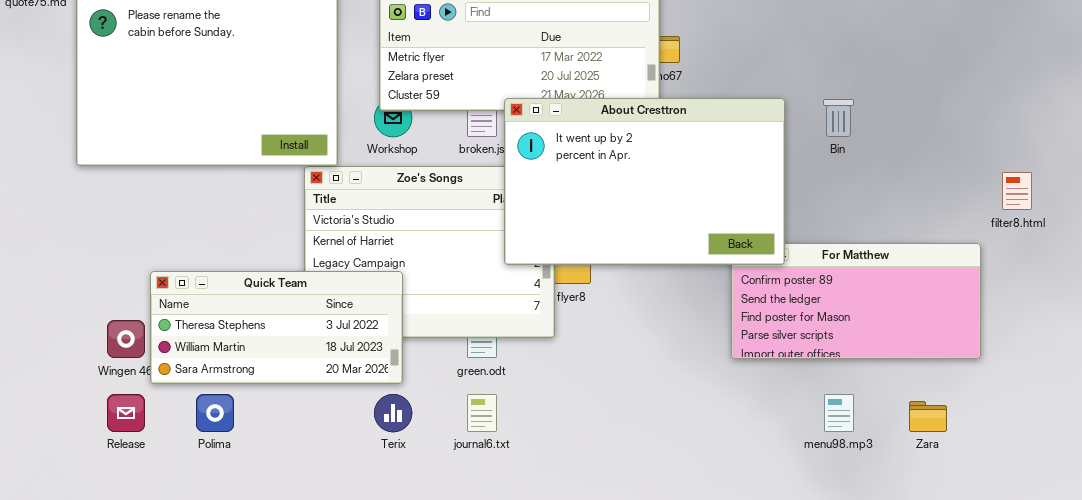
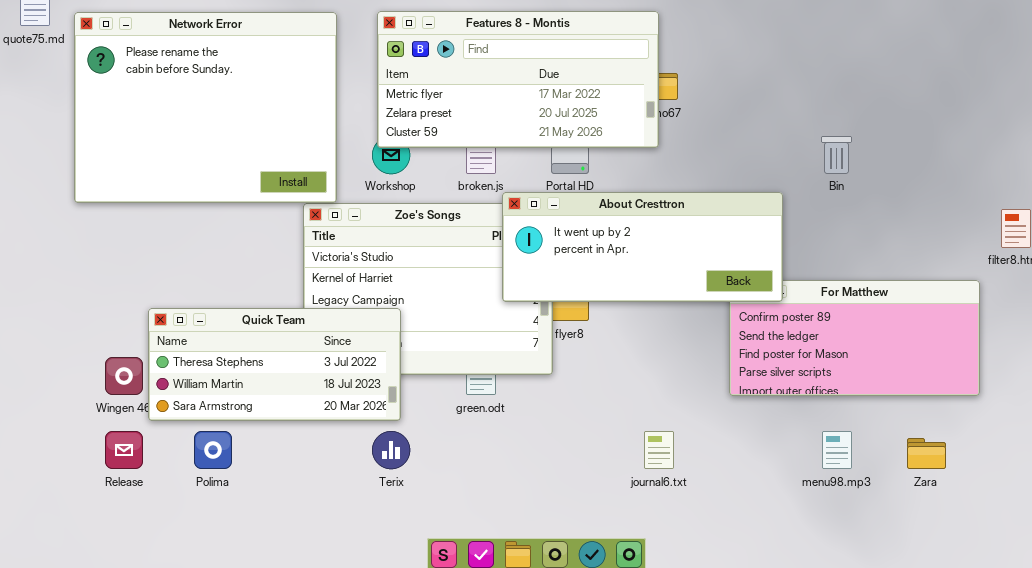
About Cresttron: [504,98,785,265] -> [502,192,783,302], resized
journal6.txt: [467,394,497,432] -> [644,431,674,469], moved

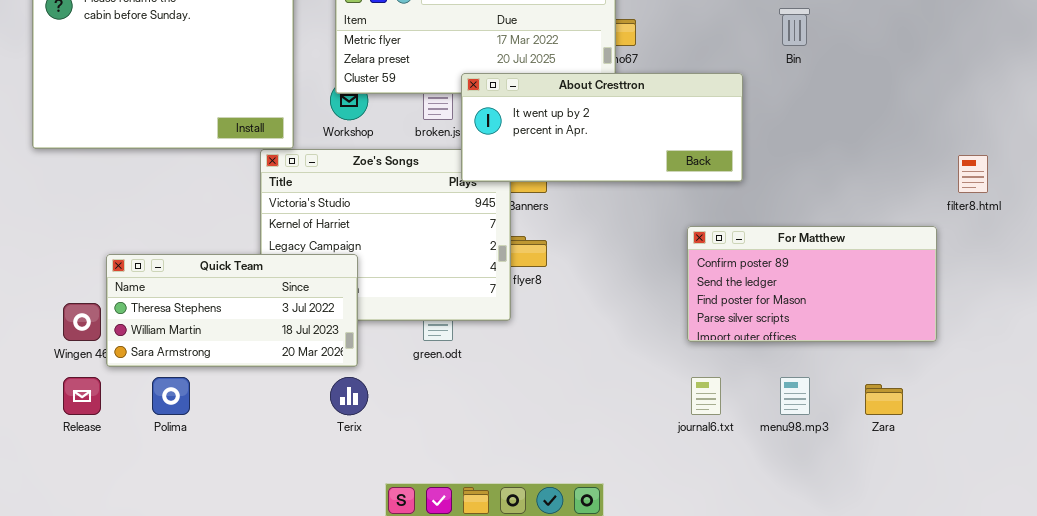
Bin: [821,136,852,174] -> [779,8,810,46], moved
About Cresttron: [502,192,783,302] -> [461,73,743,182], moved
journal6.txt: [644,431,674,469] -> [691,377,721,415], moved

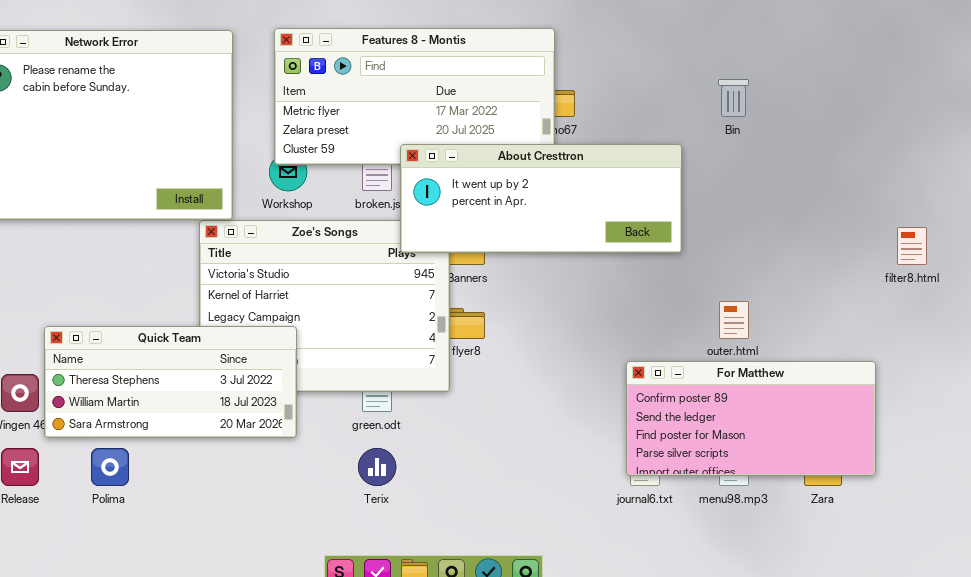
For Matthew: [687,226,937,342] -> [626,361,876,476], moved
Terix: [330,377,368,415] -> [358,448,396,486], moved

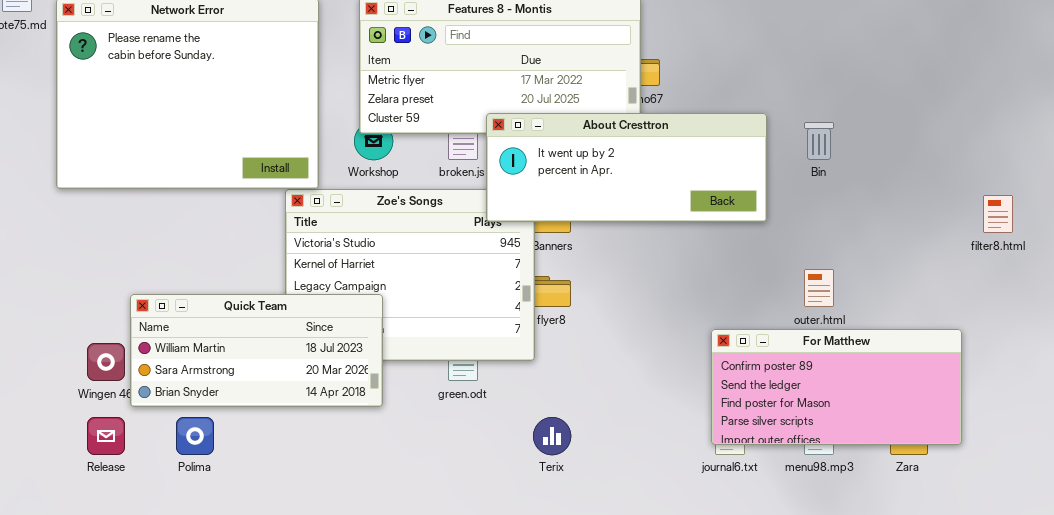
Bin: [718,79,749,117] -> [804,122,834,160], moved
Quick Team: [44,326,297,438] -> [130,294,383,407], scrolled down 1 row
Terix: [358,448,396,486] -> [533,417,571,455], moved

